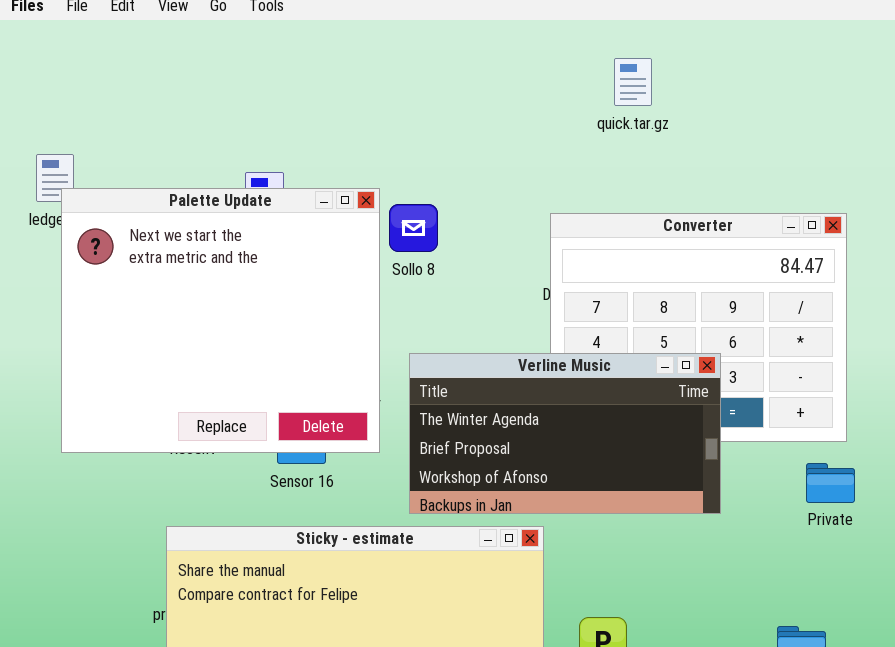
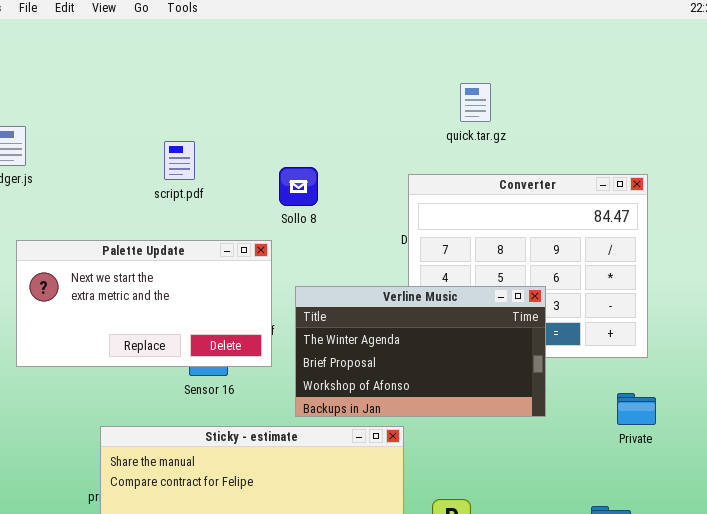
quick.tar.gz: [614,58,652,106] -> [460,83,491,122], moved
Palette Update: [61,188,380,453] -> [16,240,272,367], resized
Private: [806,463,855,503] -> [617,393,656,425], moved

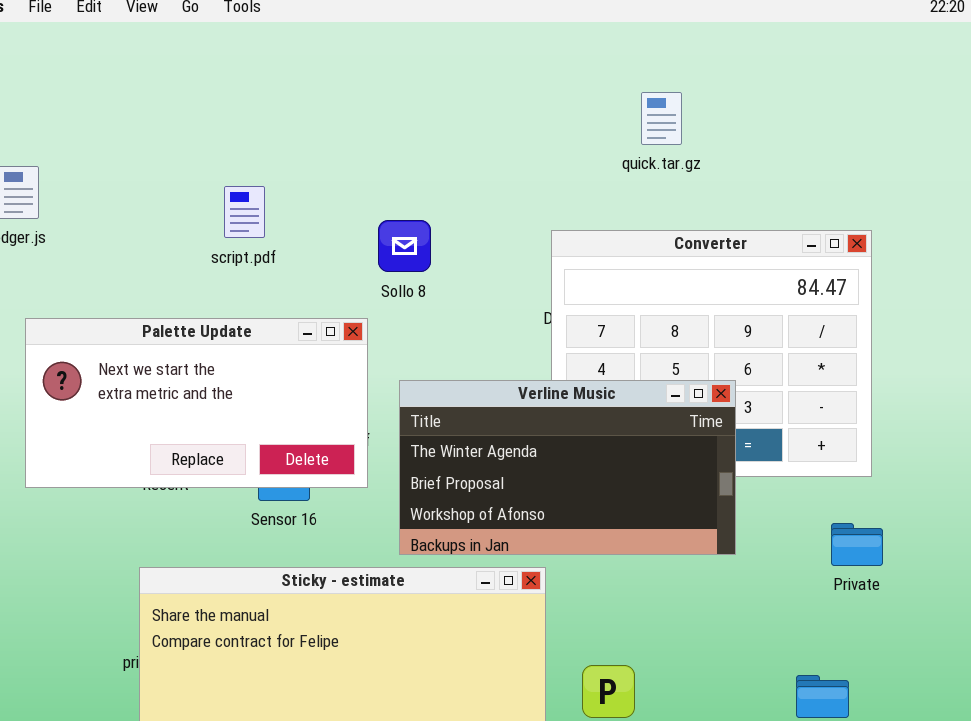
quick.tar.gz: [460,83,491,122] -> [641,92,682,145], moved

